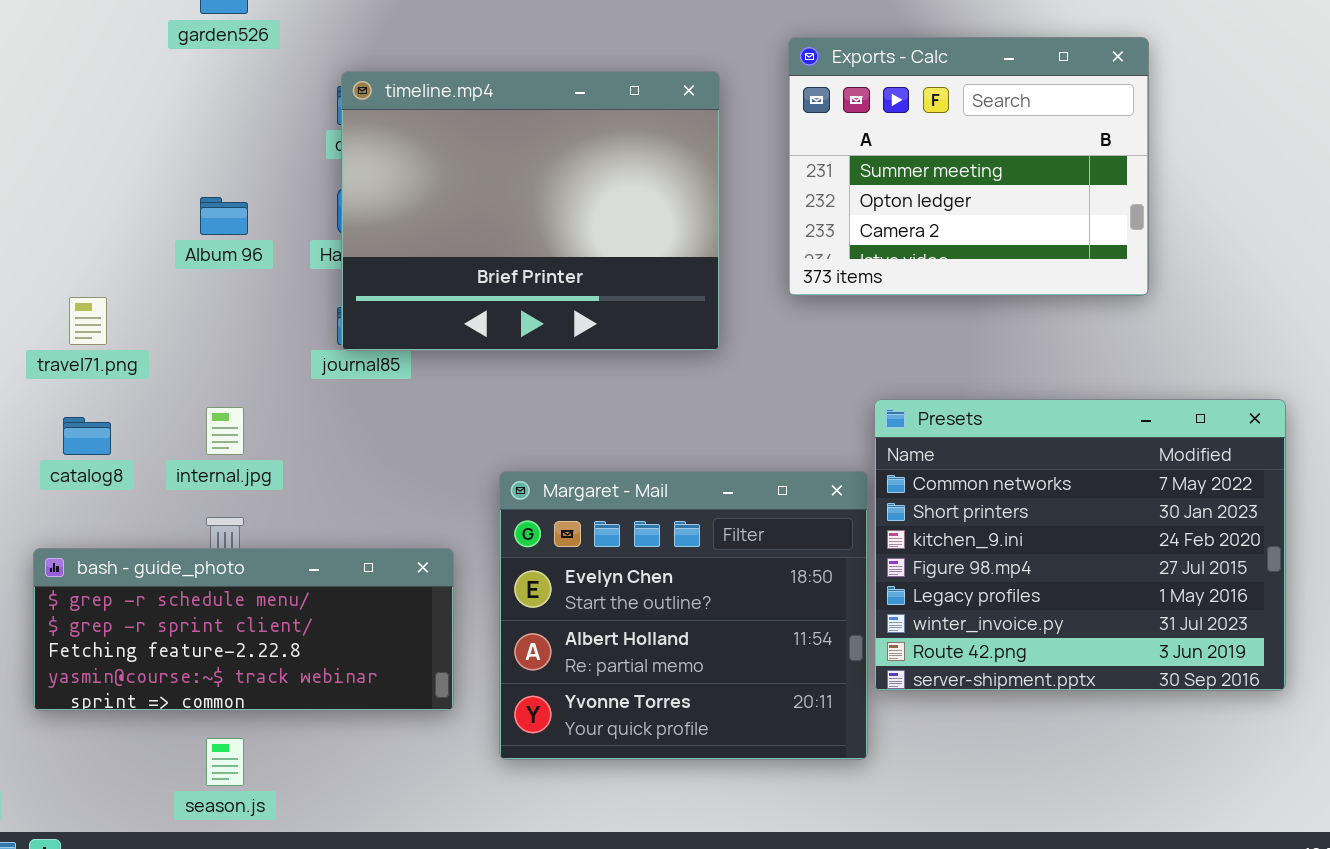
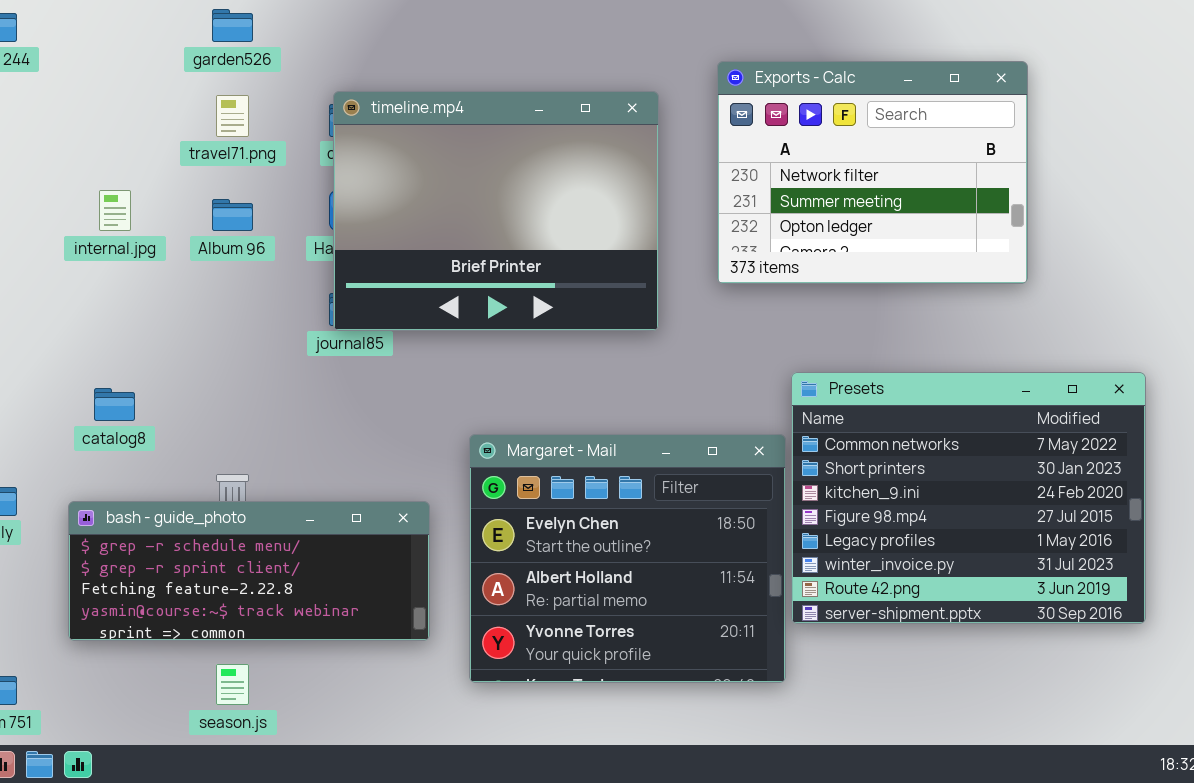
Exports - Calc: [788,37,1149,296] -> [717,61,1028,284], scrolled up 1 row
travel71.png: [69,297,107,345] -> [216,95,249,137], moved
internal.jpg: [206,407,244,455] -> [99,190,131,231], moved

